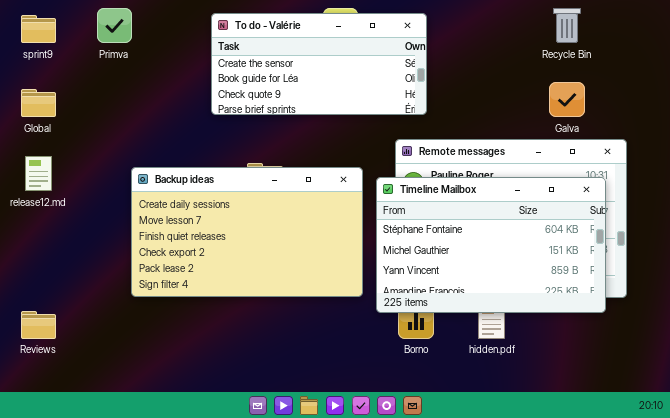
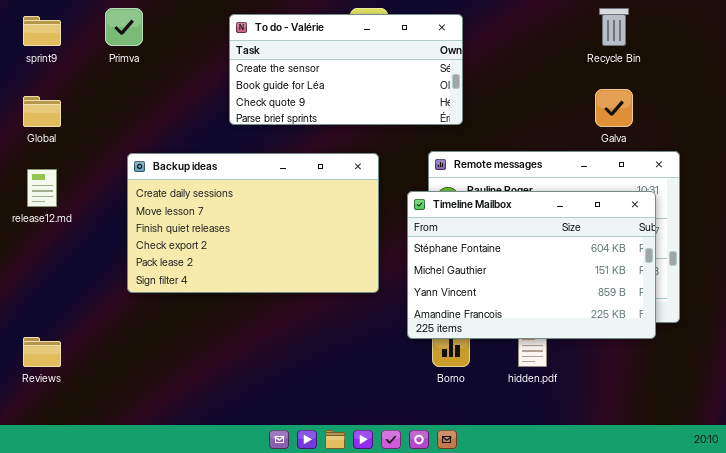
Backup ideas: [131,167,363,297] -> [127,153,379,293], moved

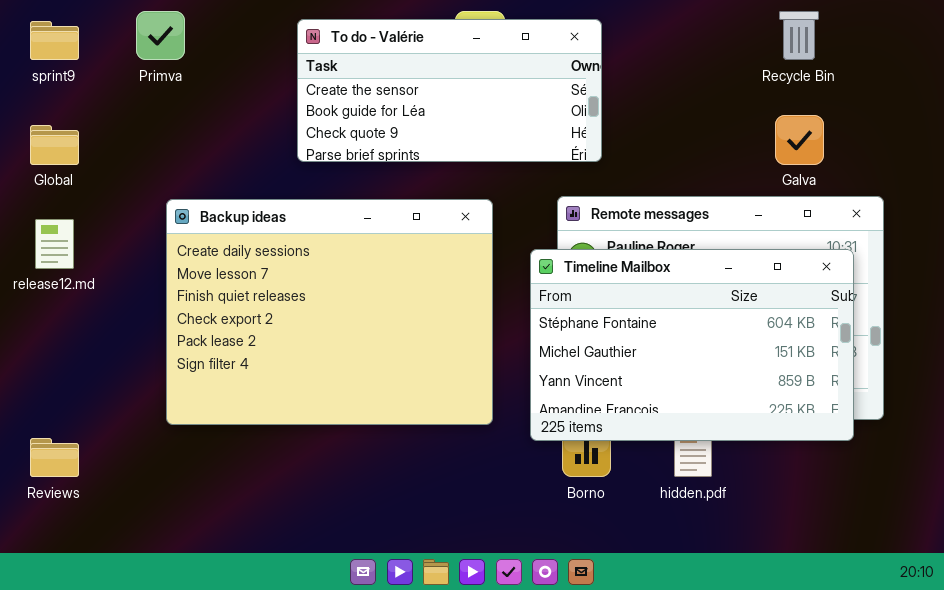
Backup ideas: [127,153,379,293] -> [166,199,493,425], resized

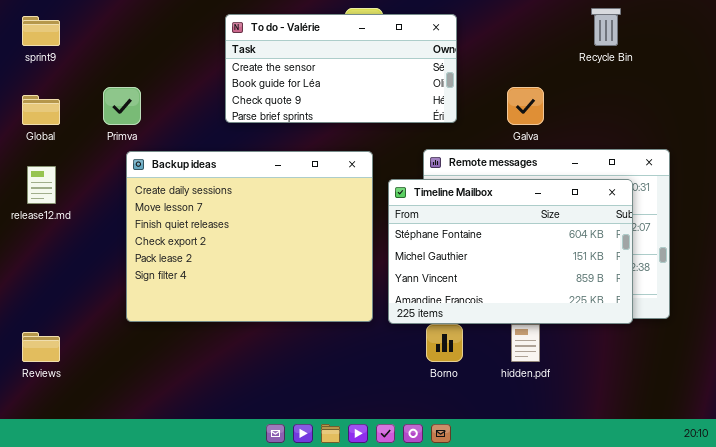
Primva: [136,11,185,60] -> [103,87,141,125], moved
Galva: [775,115,824,165] -> [507,87,544,125], moved
Timeline Mailbox: [530,249,854,441] -> [388,179,633,324], moved

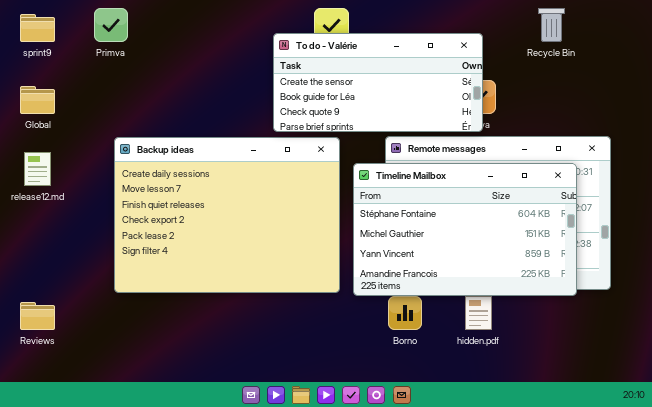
To do - Valérie: [225,14,457,123] -> [273,33,483,132], moved
Primva: [103,87,141,125] -> [94,8,128,42], moved

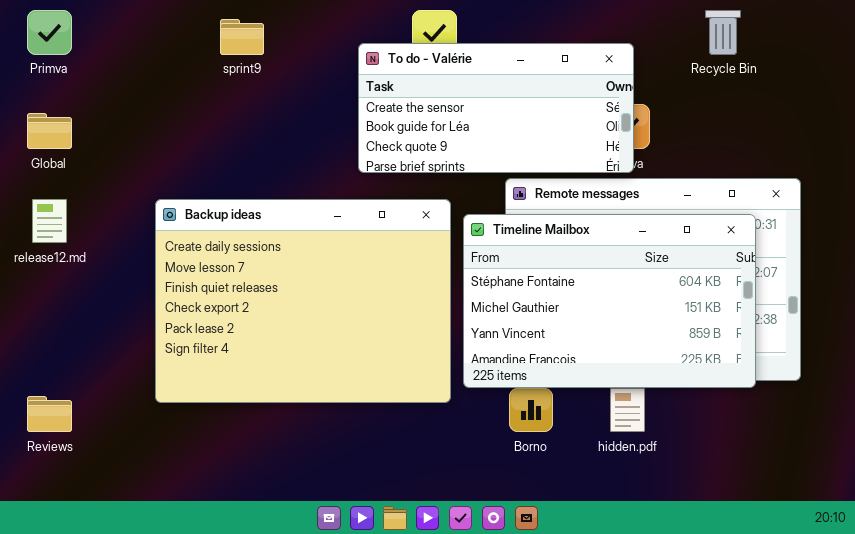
Primva: [94,8,128,42] -> [27,10,72,55], moved
sprint9: [20,14,55,42] -> [220,19,264,55], moved
Backup ideas: [114,137,340,293] -> [155,199,451,403], moved

